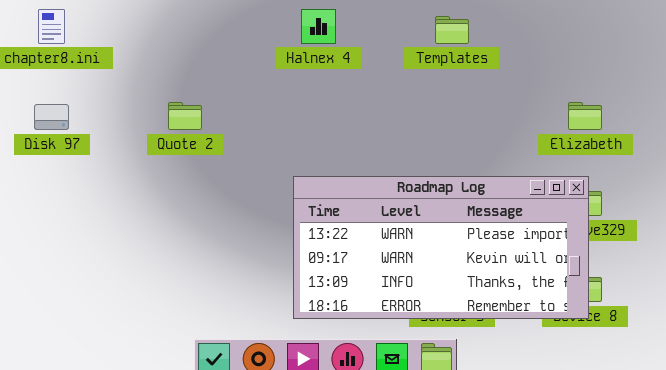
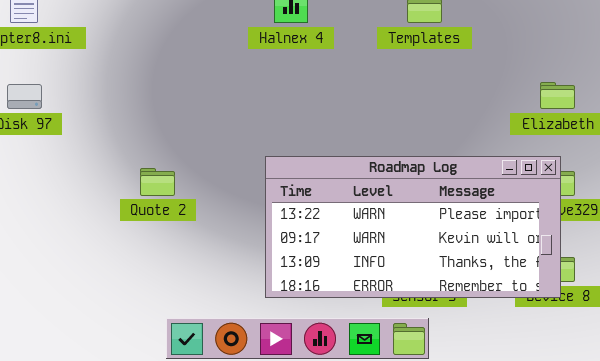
Quote 2: [168,102,202,130] -> [140,168,175,196], moved

